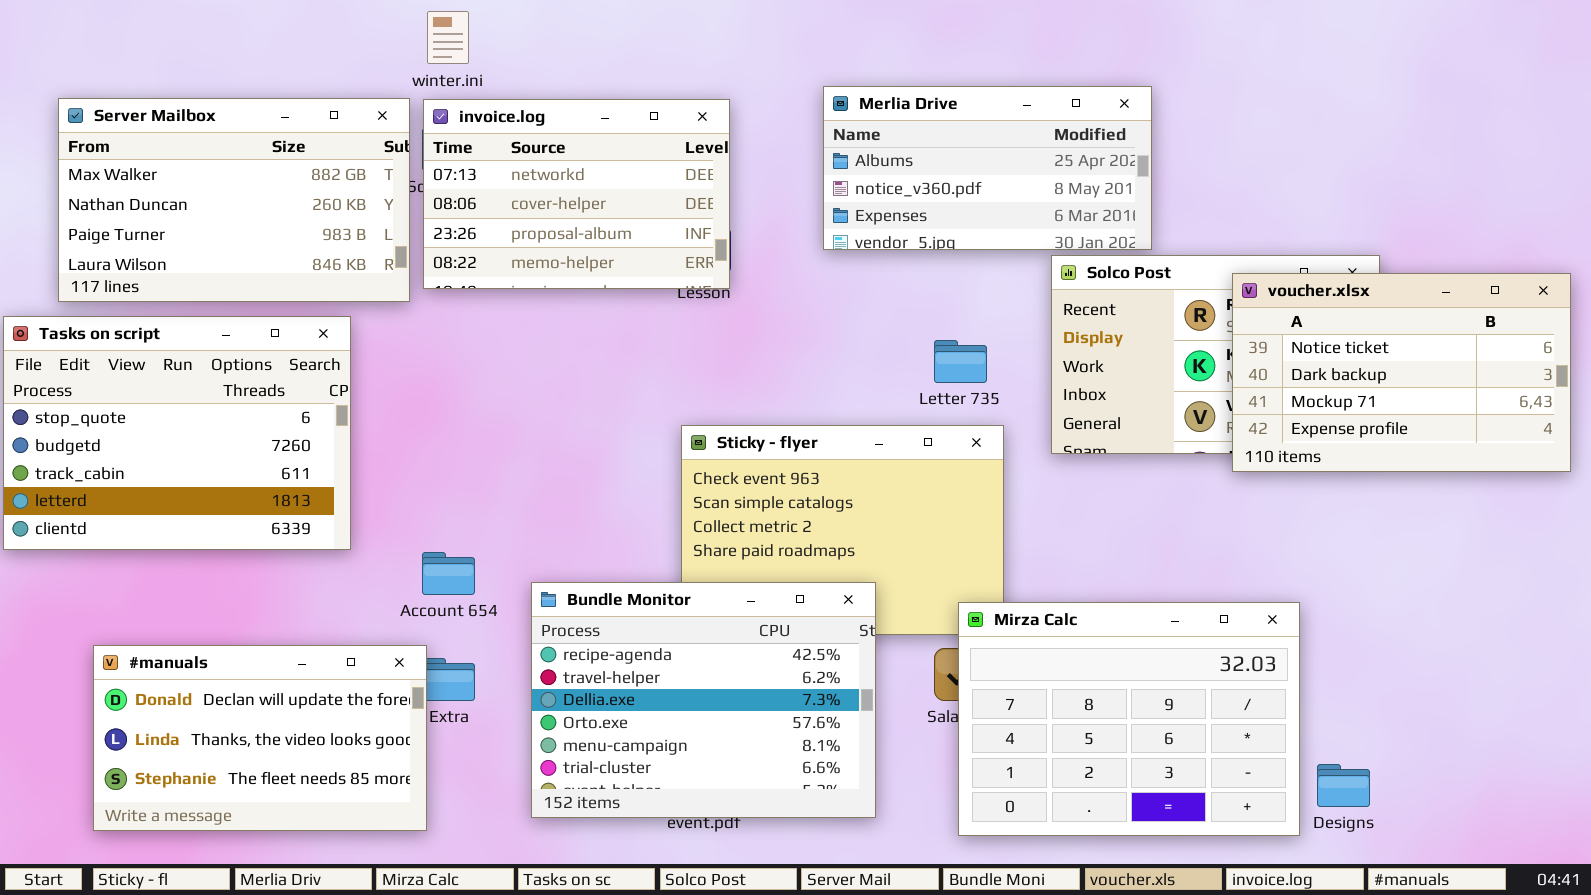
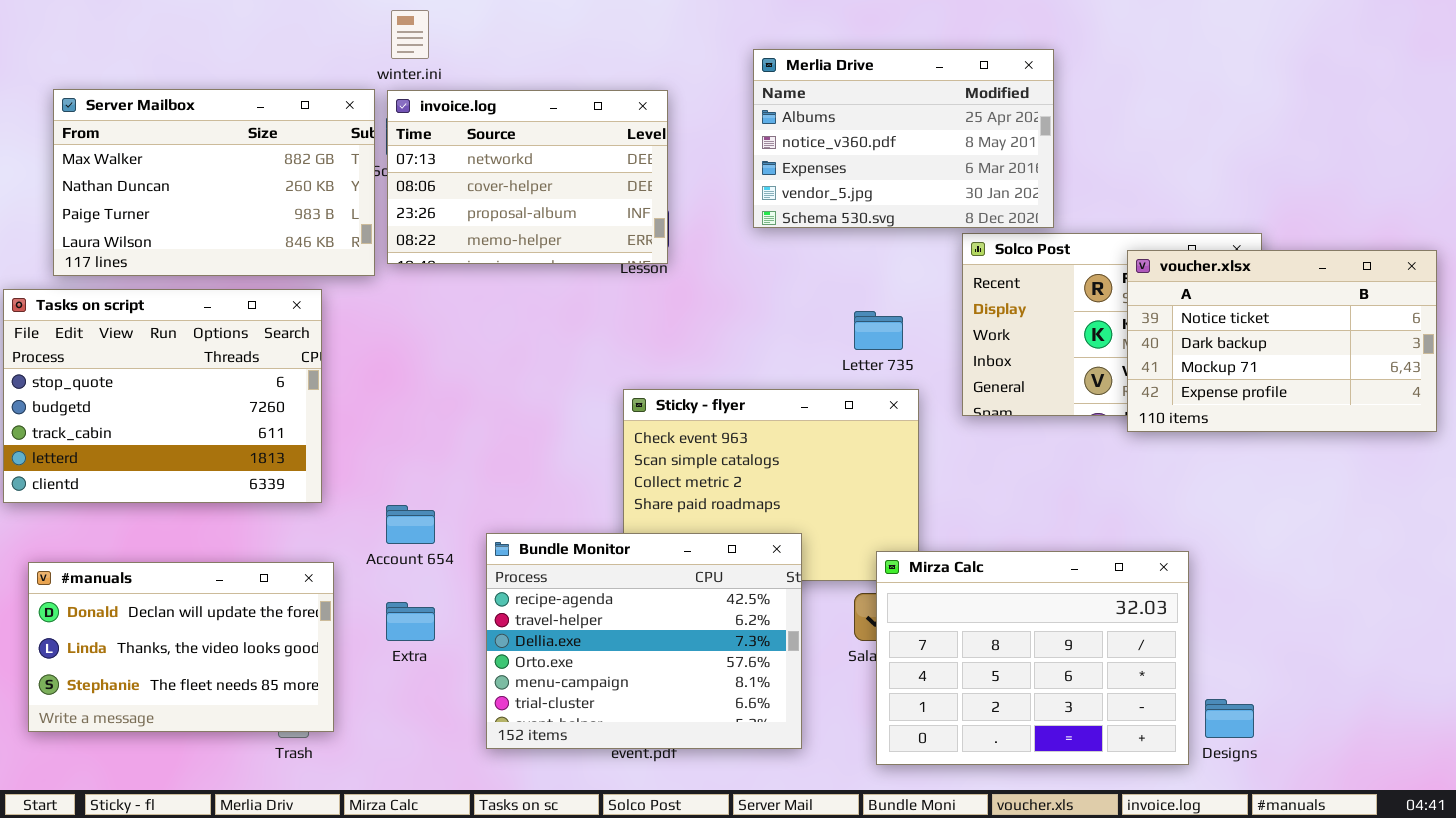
Merlia Drive: [823,86,1152,250] -> [753,49,1054,228], resized
#manuals: [93,645,427,831] -> [28,562,334,732], moved

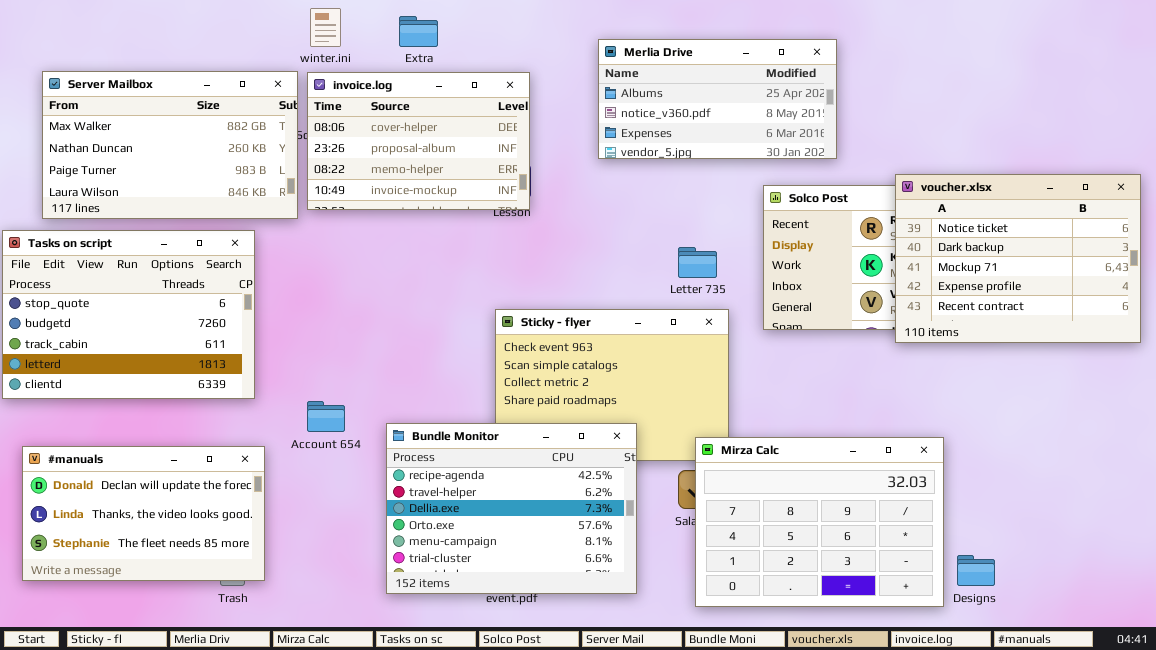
Merlia Drive: [753,49,1054,228] -> [598,39,837,159], resized
invoice.log: [387,90,668,264] -> [307,72,530,210], scrolled down 1 row
voucher.xlsx: [1127,250,1437,432] -> [895,174,1141,343], resized
Extra: [386,602,435,641] -> [399,16,438,47], moved

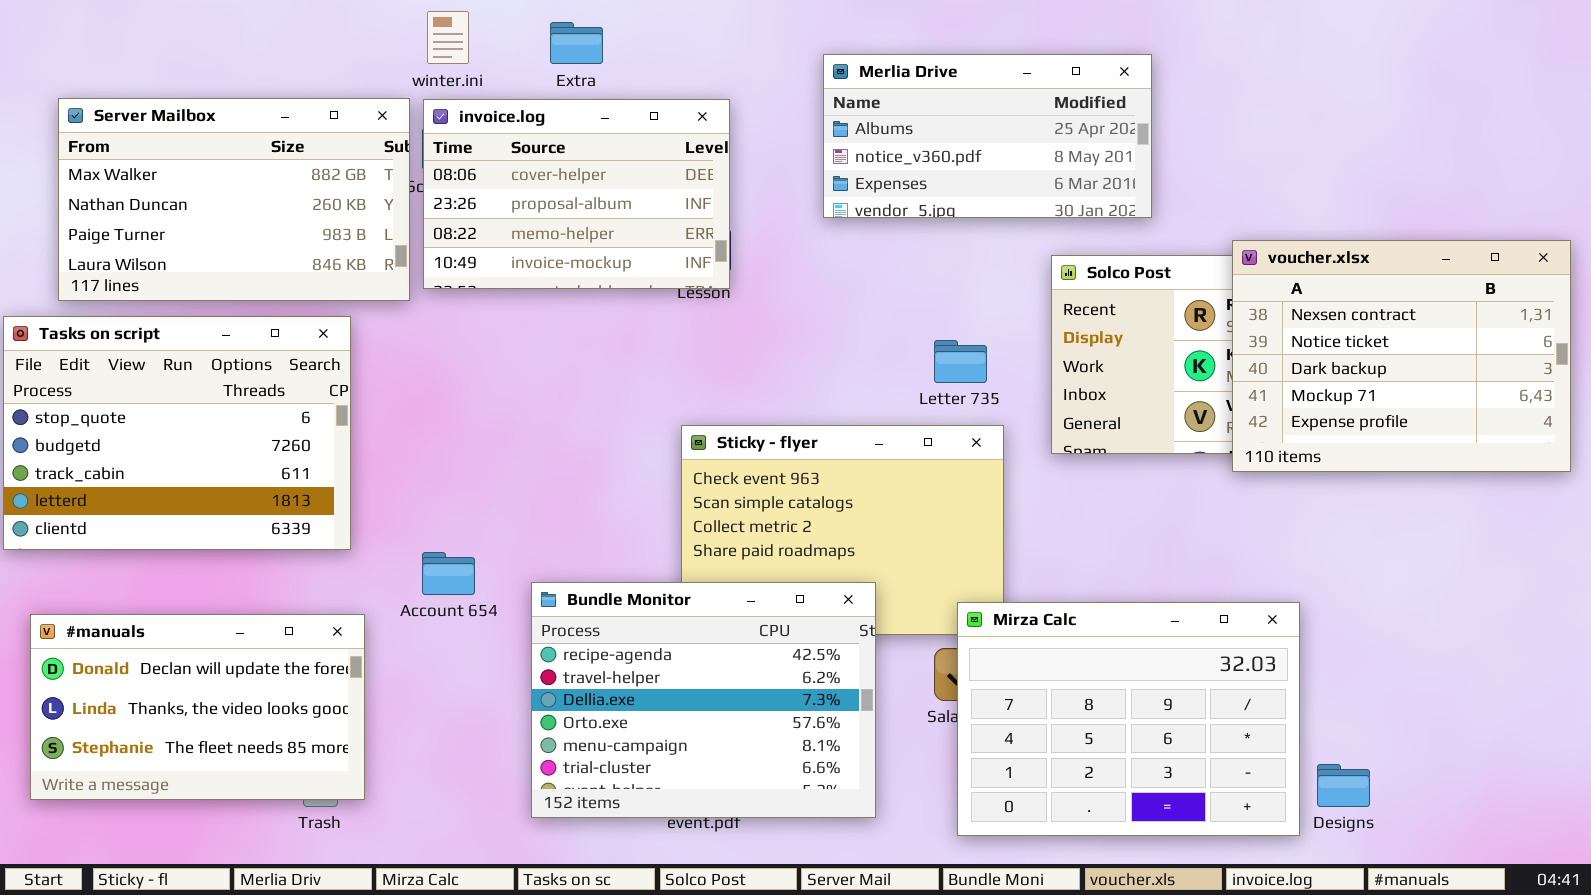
voucher.xlsx: [895,174,1141,343] -> [1232,240,1571,472], scrolled up 1 row

